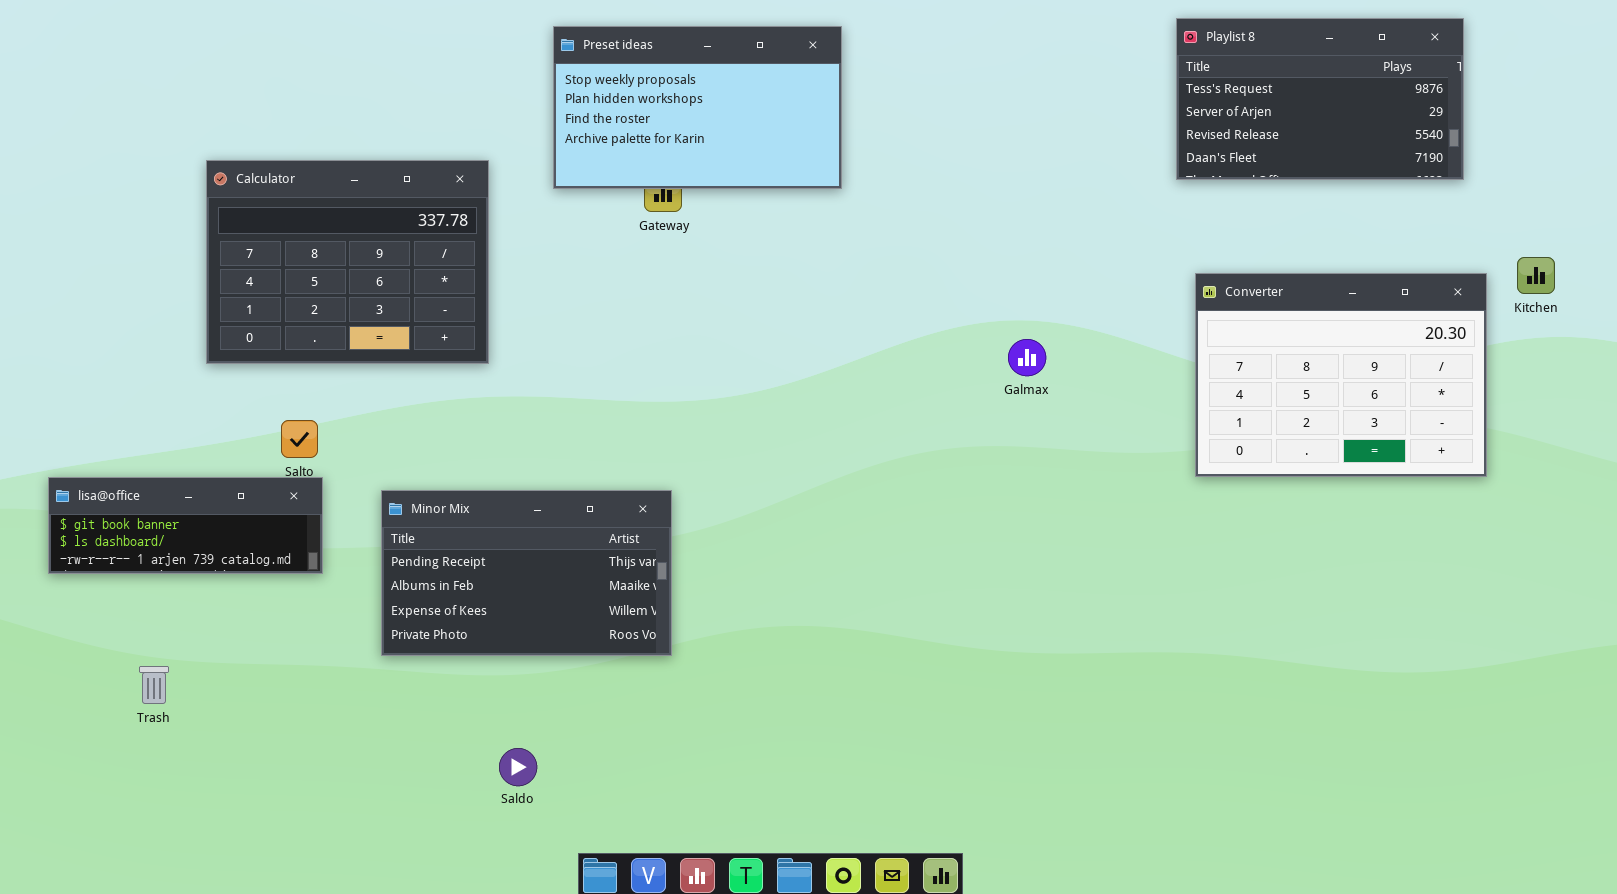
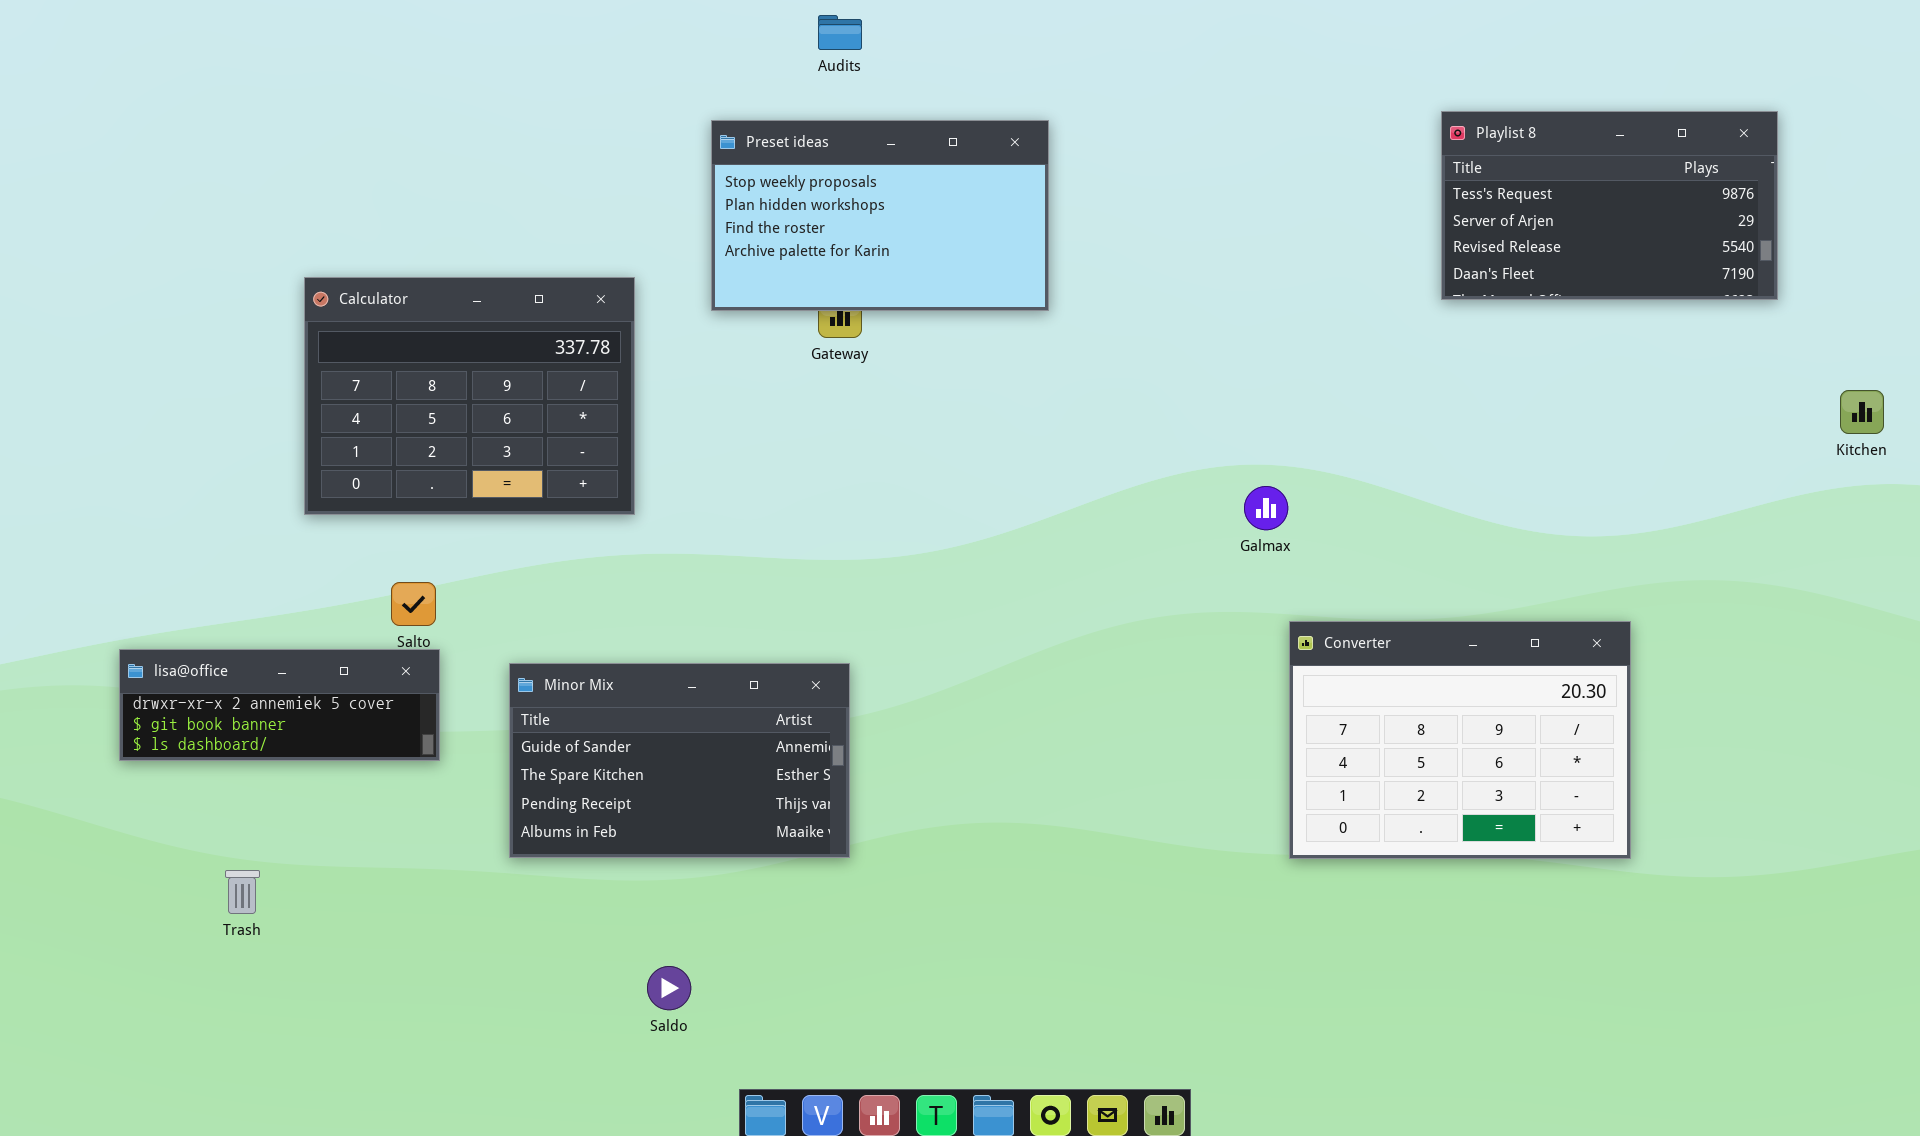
Converter: [1195,273,1487,477] -> [1289,621,1631,859], moved
lisa@office: [48,477,323,574] -> [119,649,440,761], scrolled up 1 row
Minor Mix: [381,490,672,656] -> [509,663,850,858], scrolled up 2 rows

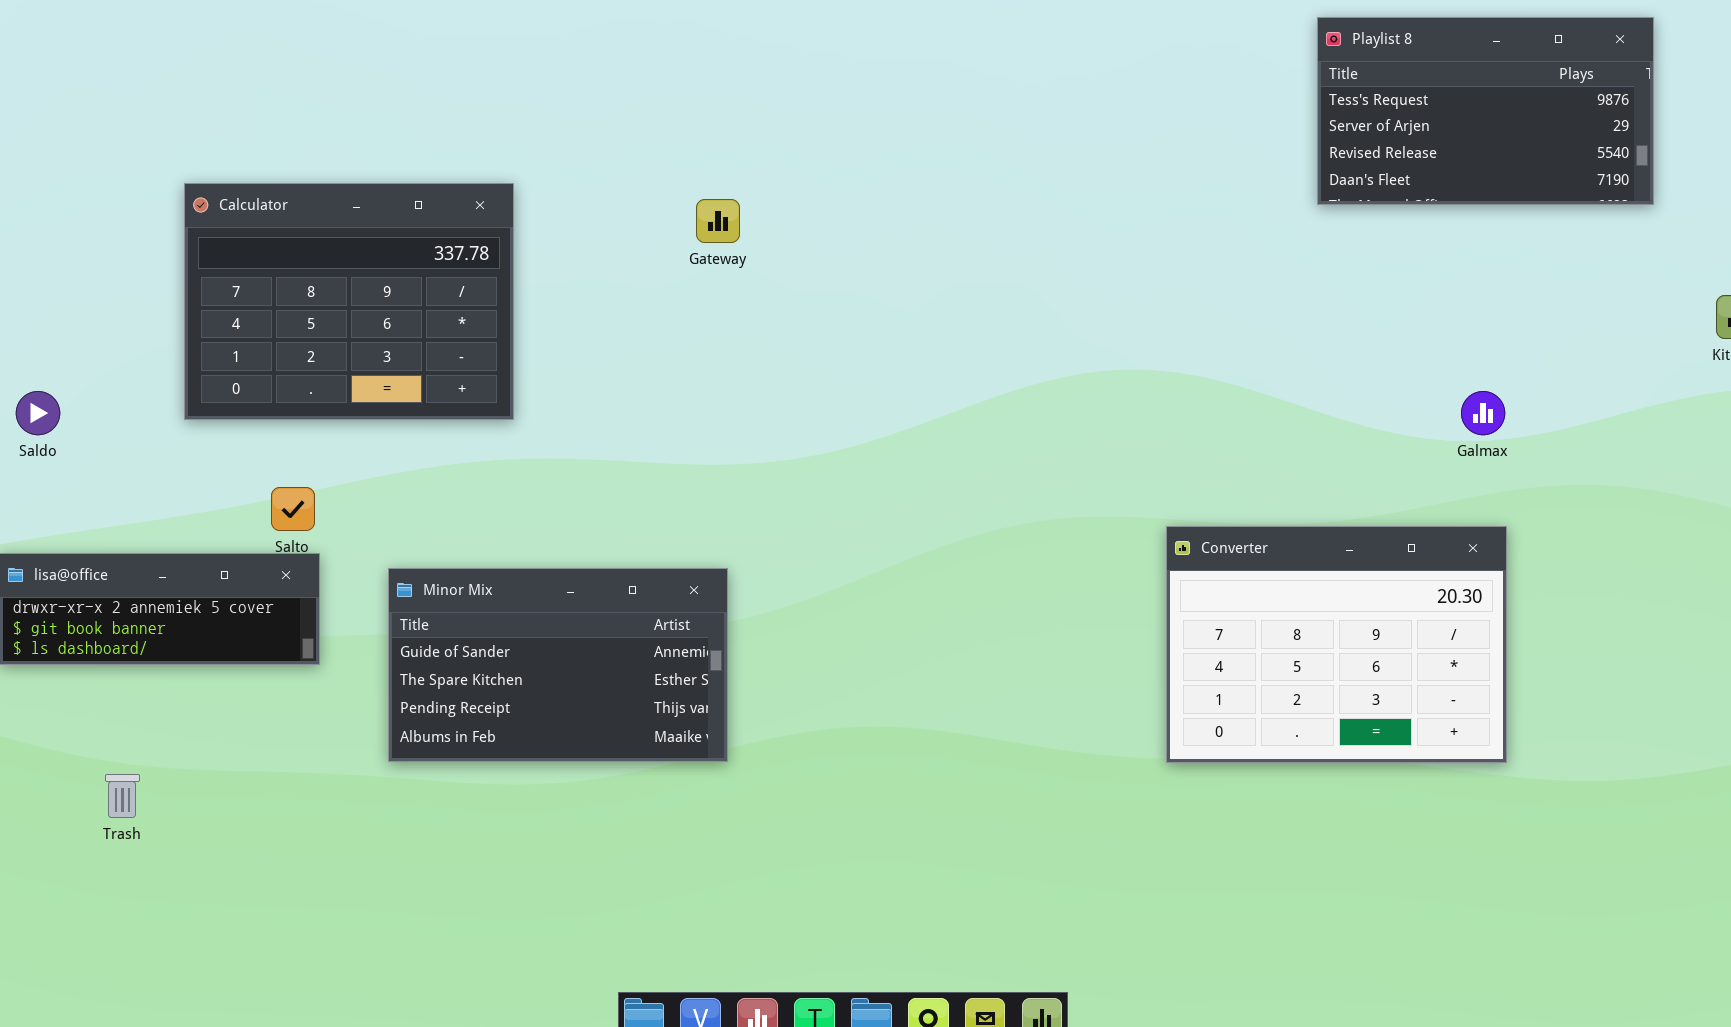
Preset ideas: [711,120,1049,311] -> none, closed
Galmax: [1244,486,1288,530] -> [1461,391,1505,435], moved
Saldo: [647,966,691,1010] -> [16,391,60,435], moved

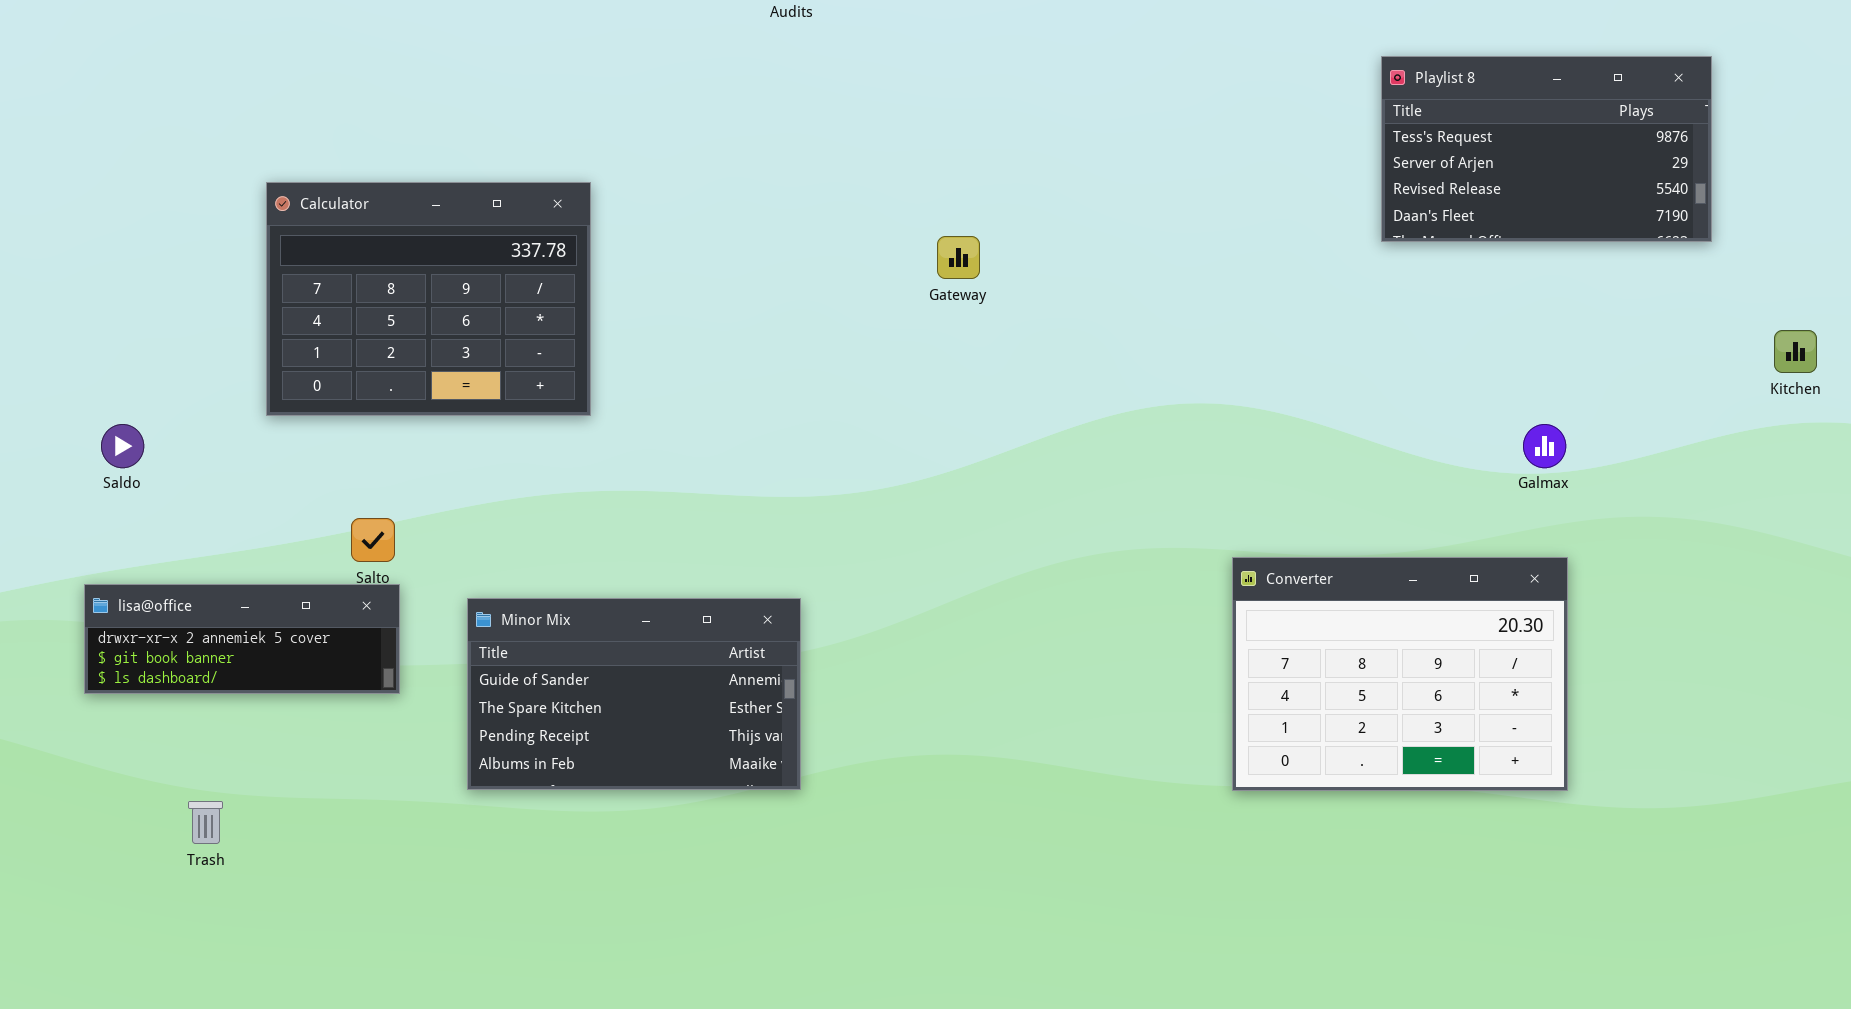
Calculator: [184,183,514,420] -> [266,182,591,416], moved
Gateway: [696,199,740,243] -> [937,236,980,279], moved

